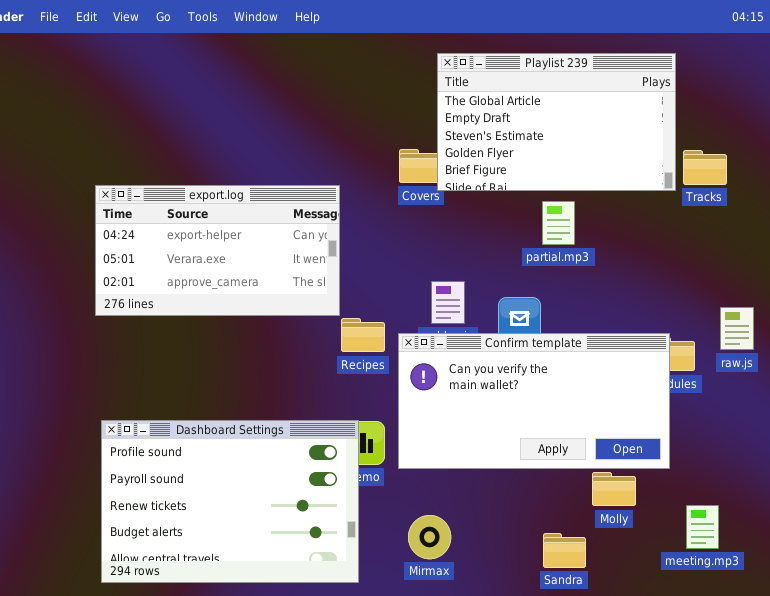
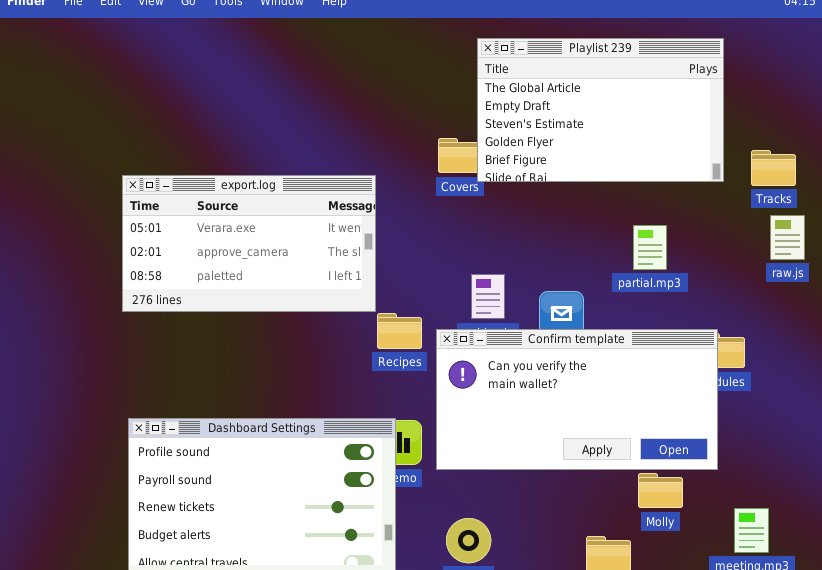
Tracks: [683,150,727,185] -> [751,150,796,186], moved
export.log: [95,185,340,316] -> [122,175,376,312], scrolled down 1 row
partial.mp3: [542,201,575,245] -> [633,225,667,270], moved
raw.js: [720,307,754,350] -> [770,215,805,260], moved

